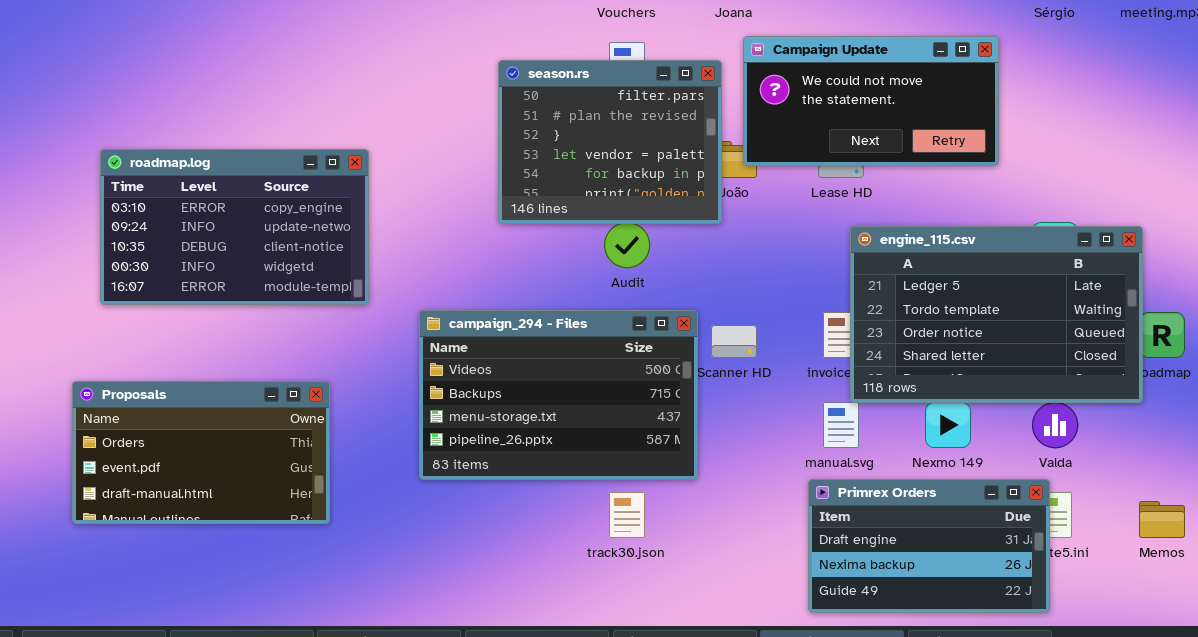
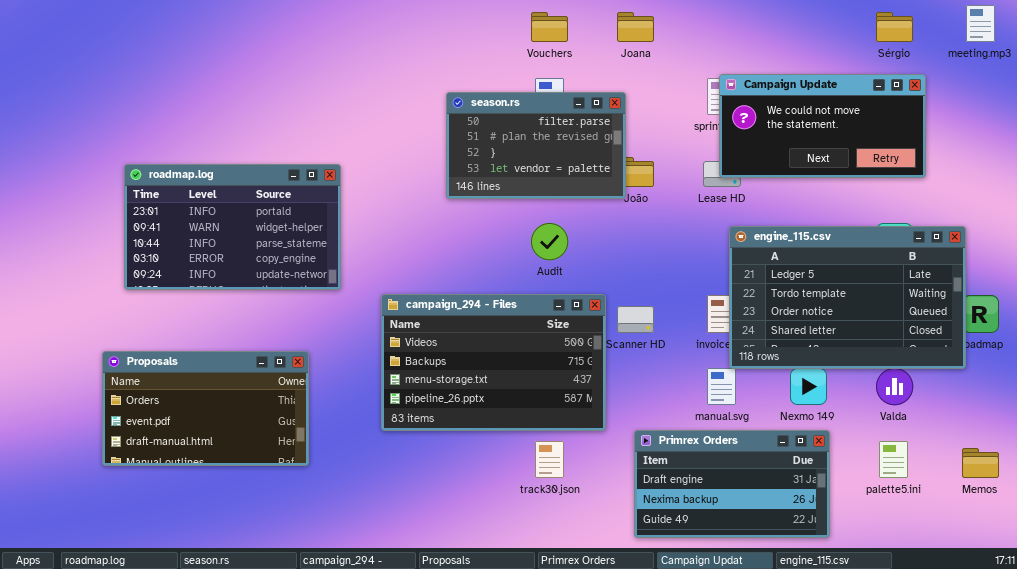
Campaign Update: [743,36,999,166] -> [719,74,926,178], moved
season.rs: [498,60,722,224] -> [446,92,626,199], resized
roadmap.log: [100,149,369,305] -> [124,164,341,290], scrolled up 3 rows
Primrex Orders: [808,479,1050,613] -> [634,430,830,538], moved

